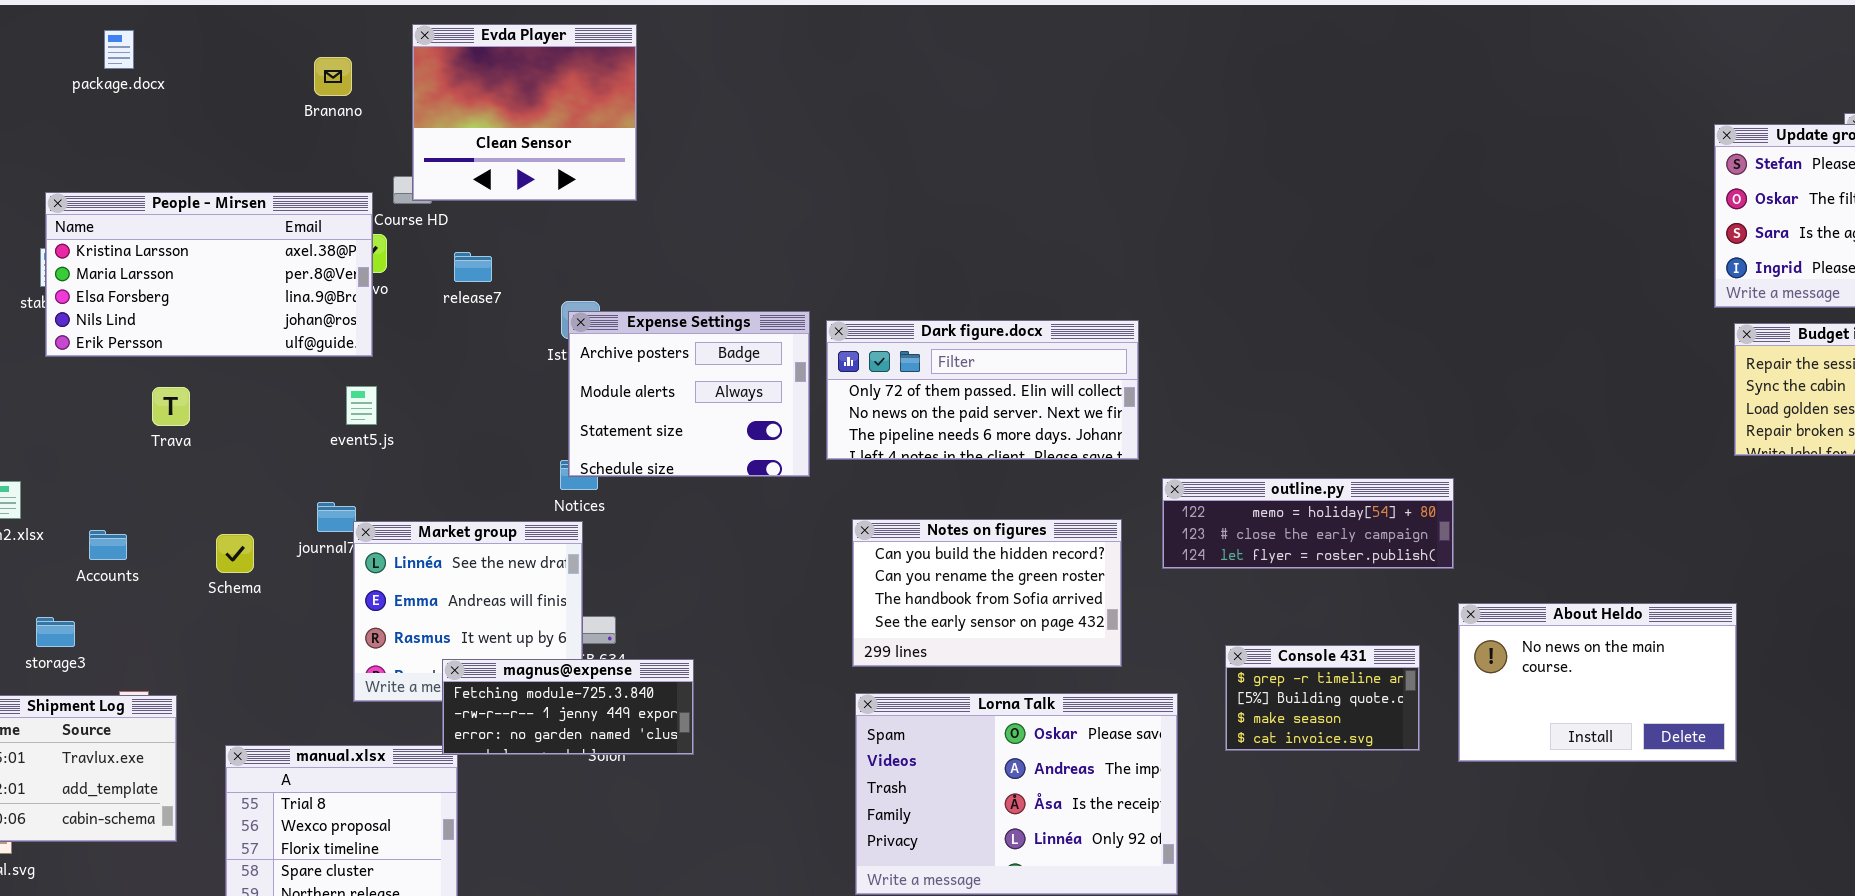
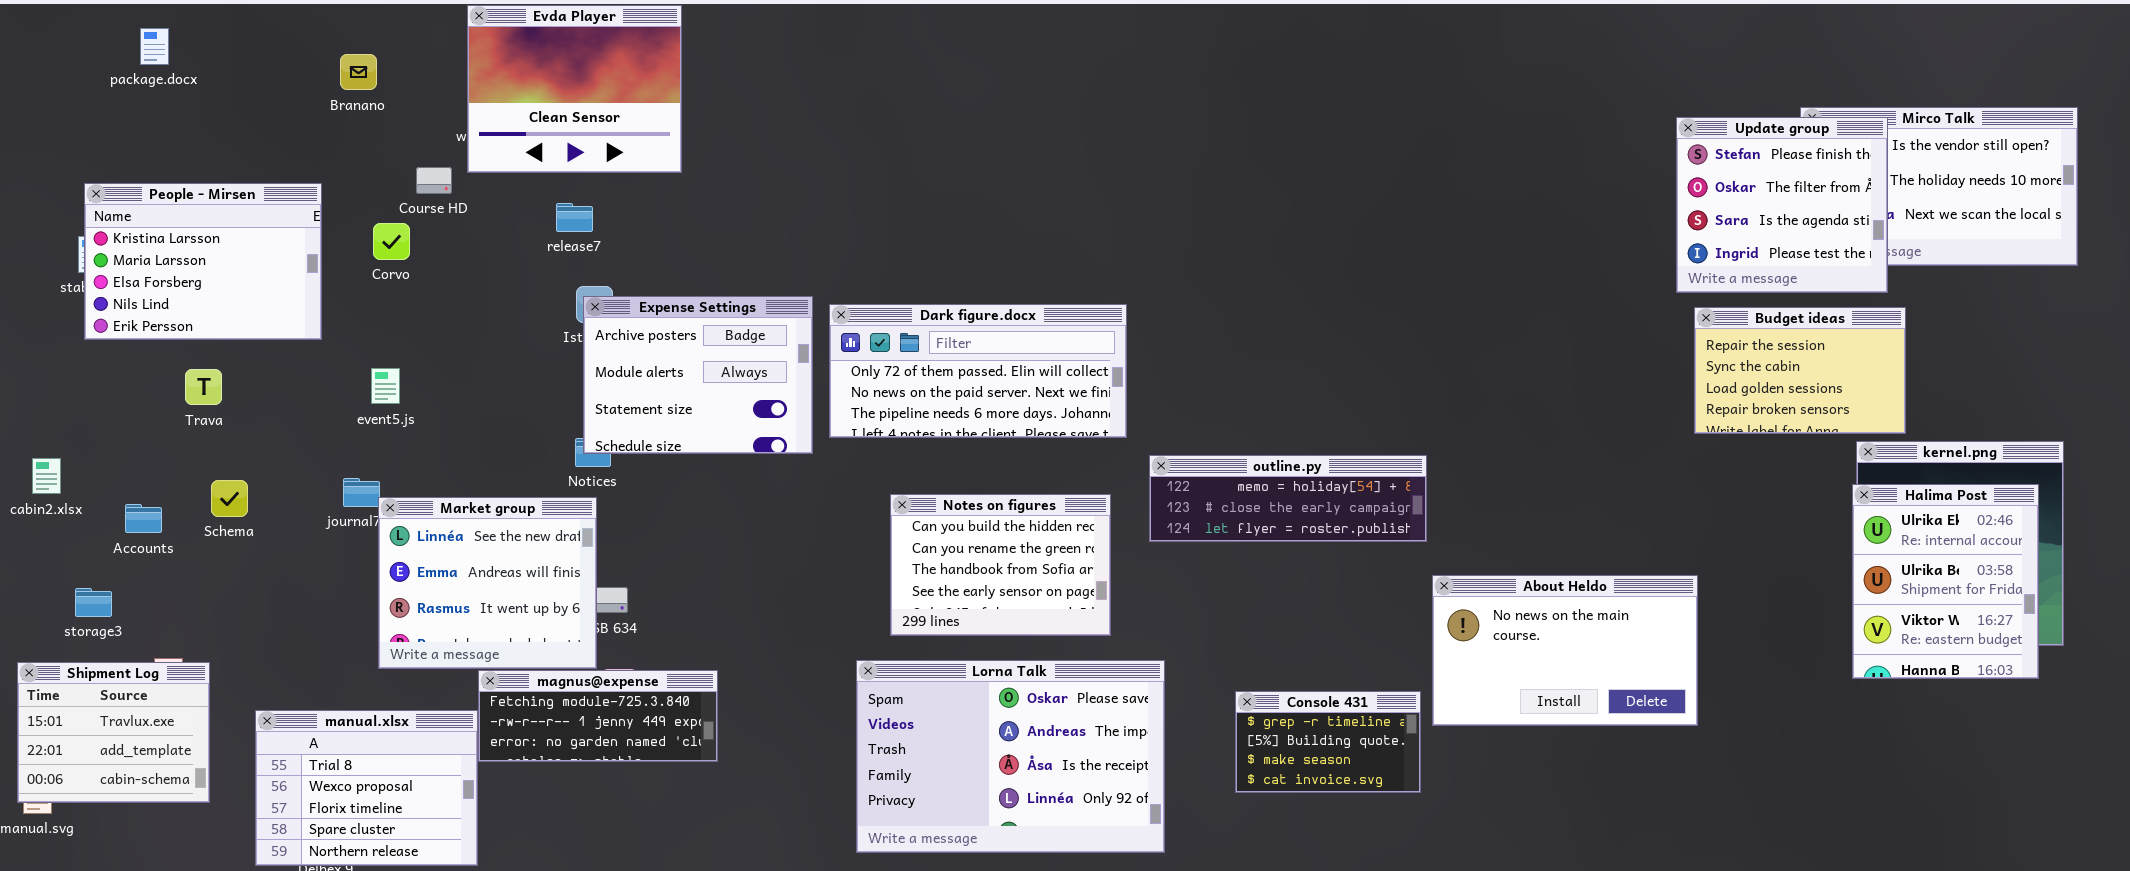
Evda Player: [412,24,637,201] -> [467,5,682,173], moved
People - Mirsen: [45,192,373,357] -> [84,183,322,340], resized
release7: [454,252,492,282] -> [556,203,593,232], moved
Notes on figures: [852,519,1122,667] -> [890,494,1111,636], resized
Schema: [216,534,254,573] -> [211,480,248,517], moved
Console 431: [1225,645,1420,751] -> [1235,691,1421,793], moved
magnus@expense: [442,659,694,755] -> [478,670,718,762], moved

